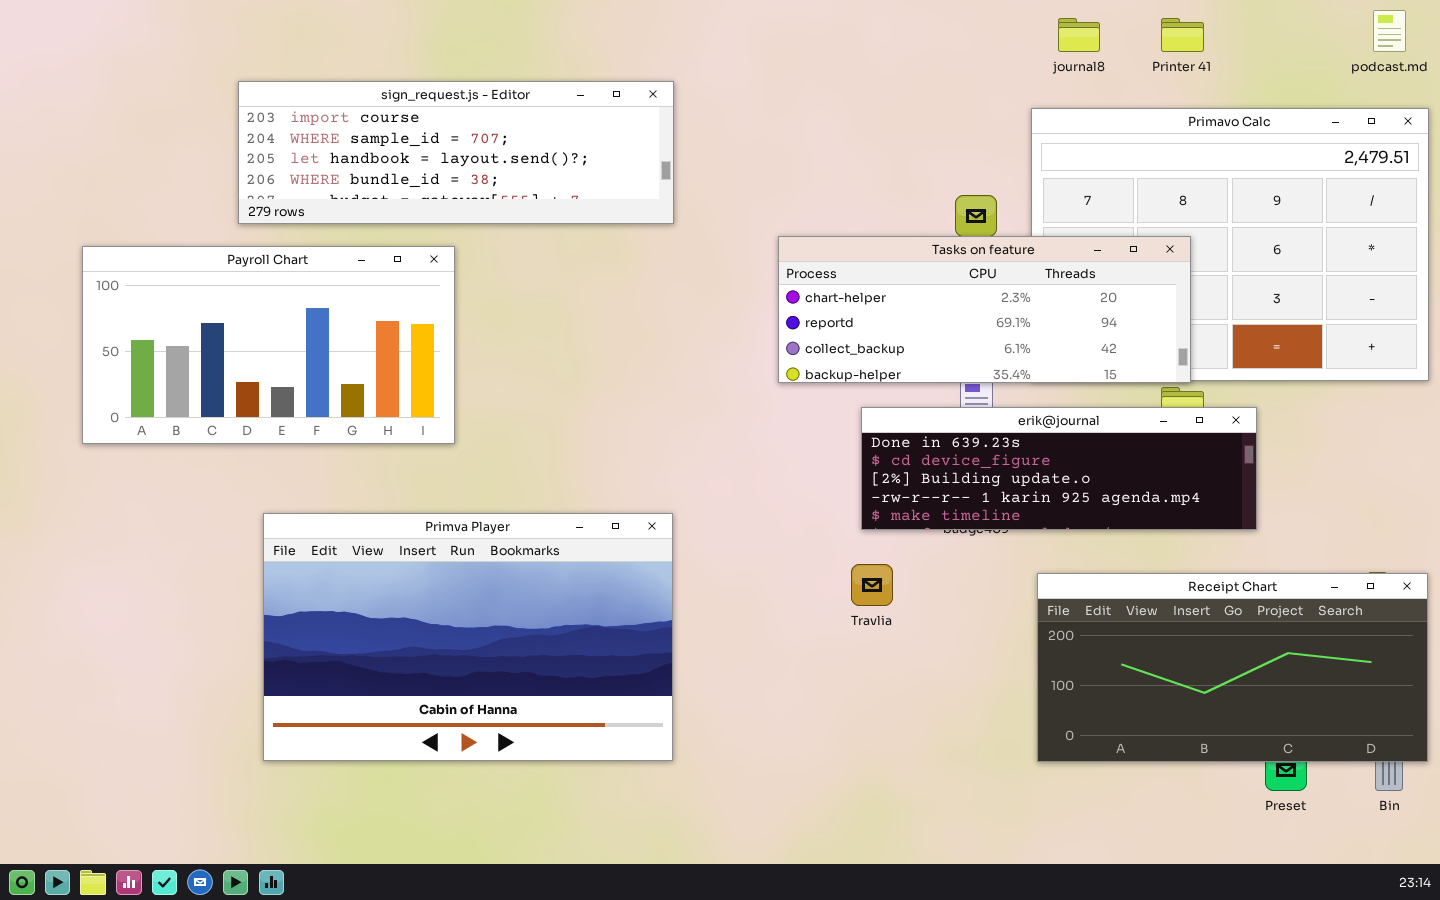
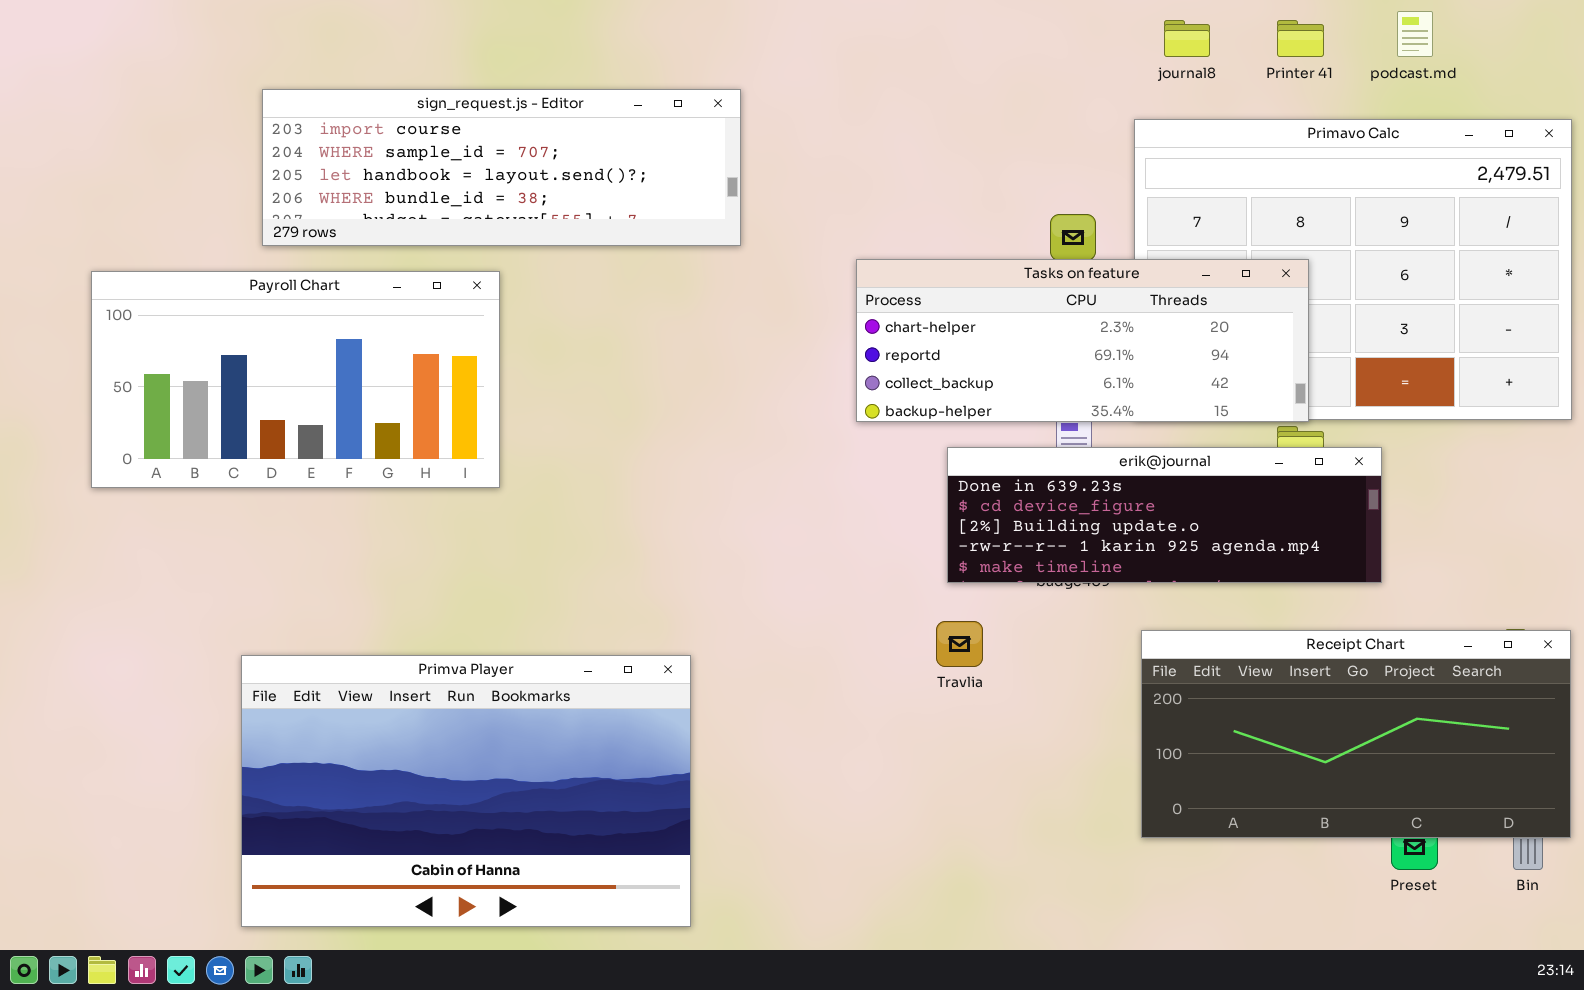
podcast.md: [1373,10,1406,52] -> [1397,11,1433,57], moved
Primva Player: [263,513,673,761] -> [241,655,691,927], moved

